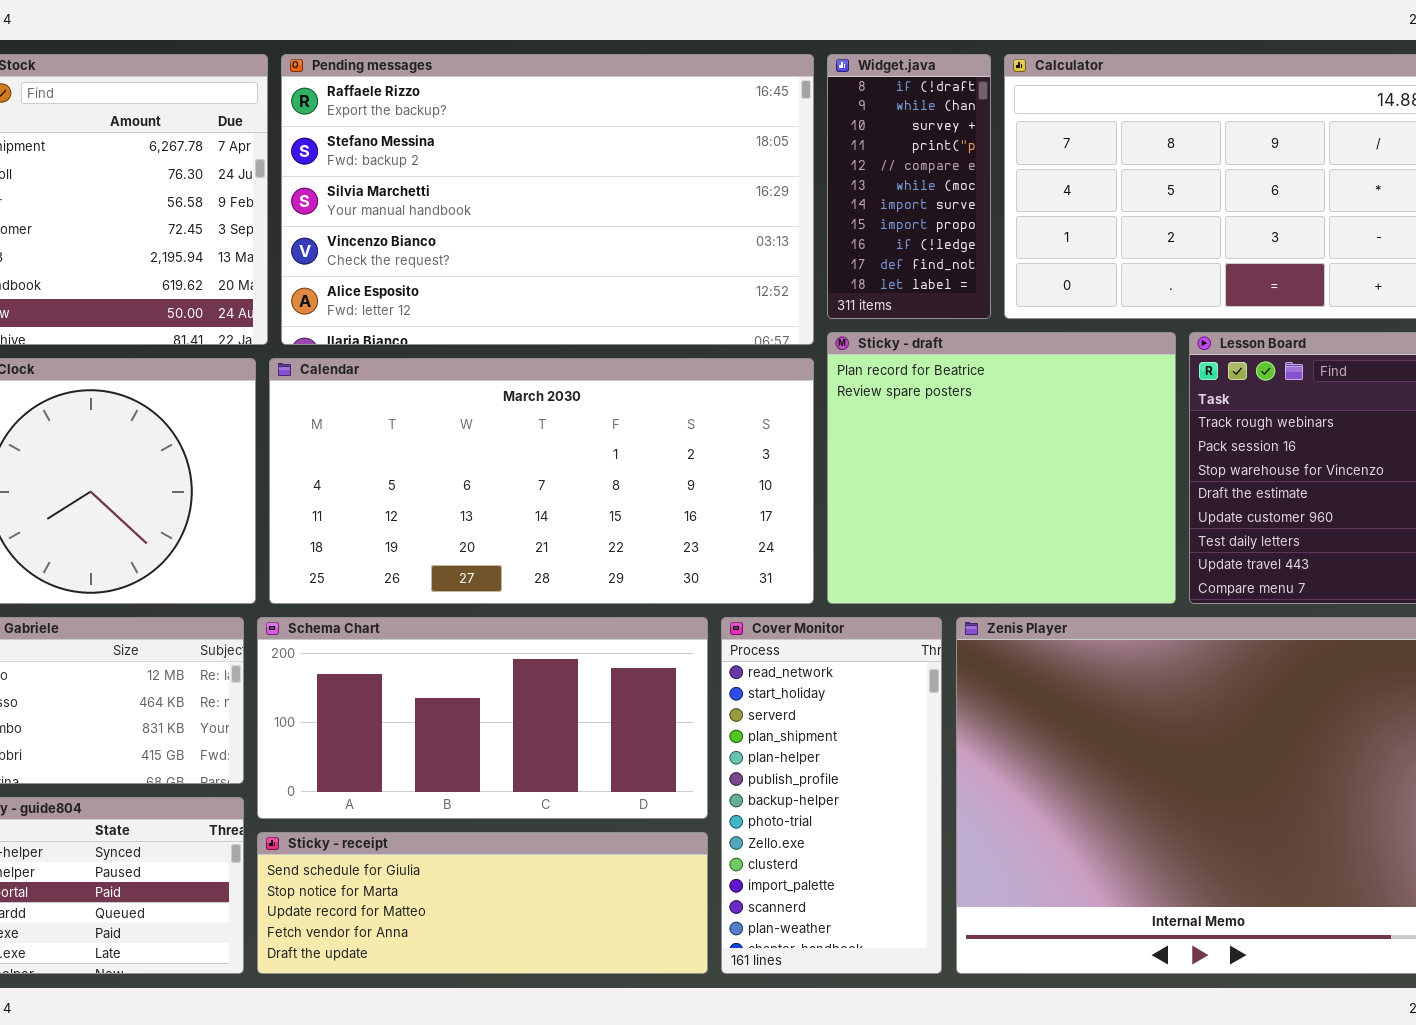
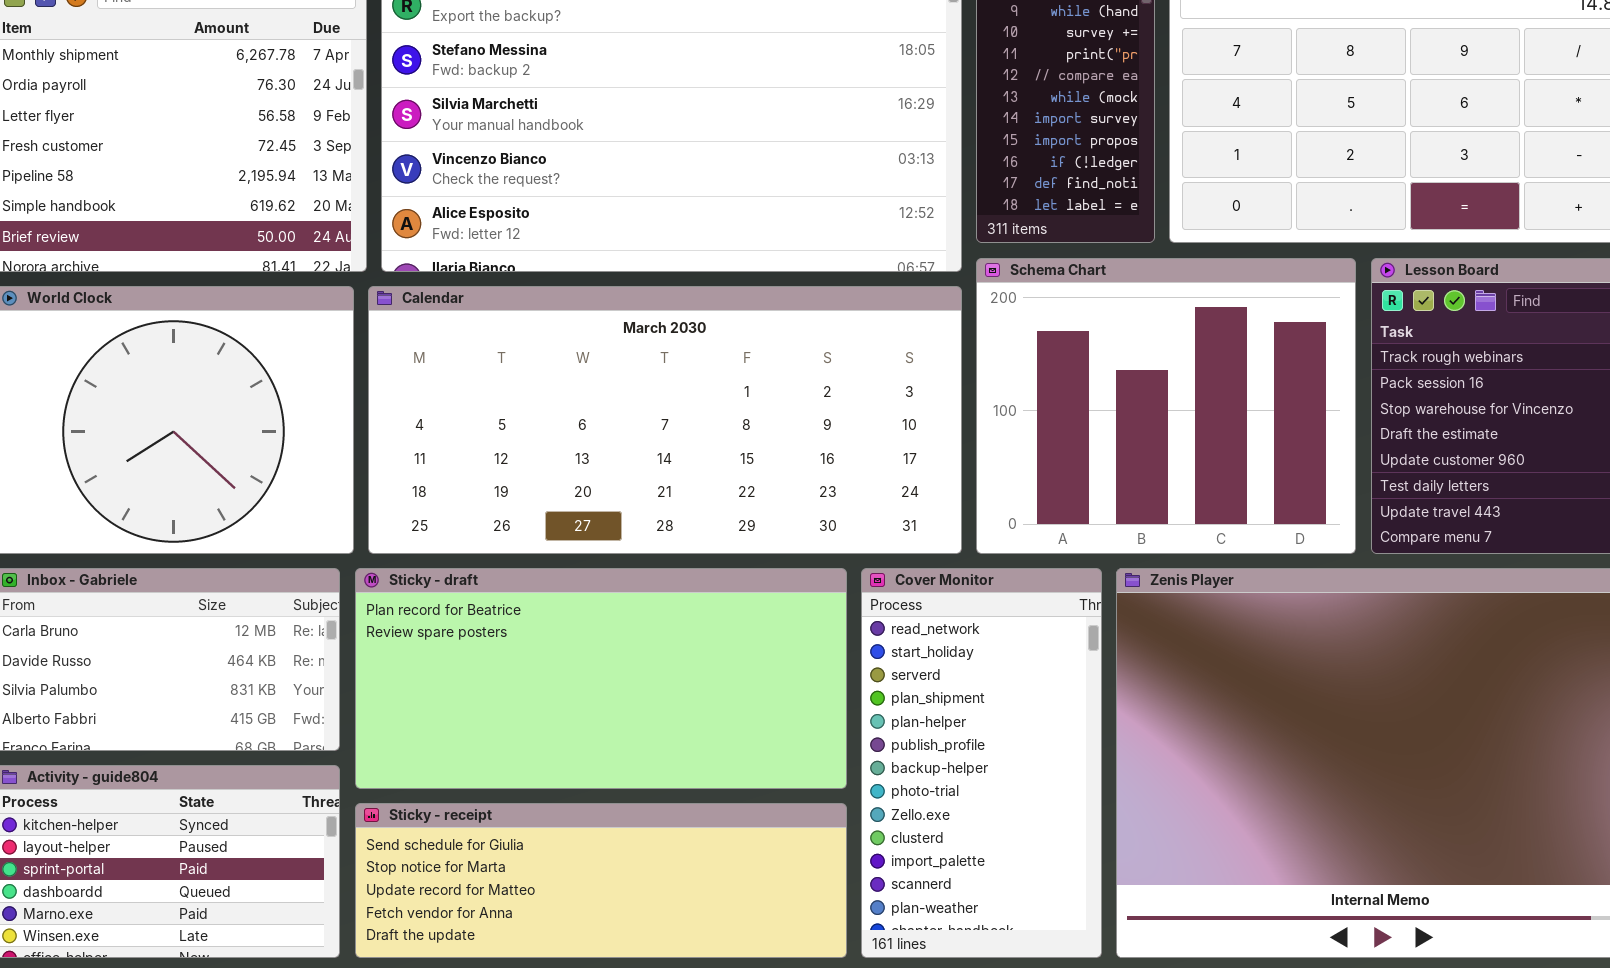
Sticky - draft: [827,332,1176,604] -> [355,568,847,789], moved, resized
Schema Chart: [257,617,708,819] -> [976,258,1356,554], moved, resized

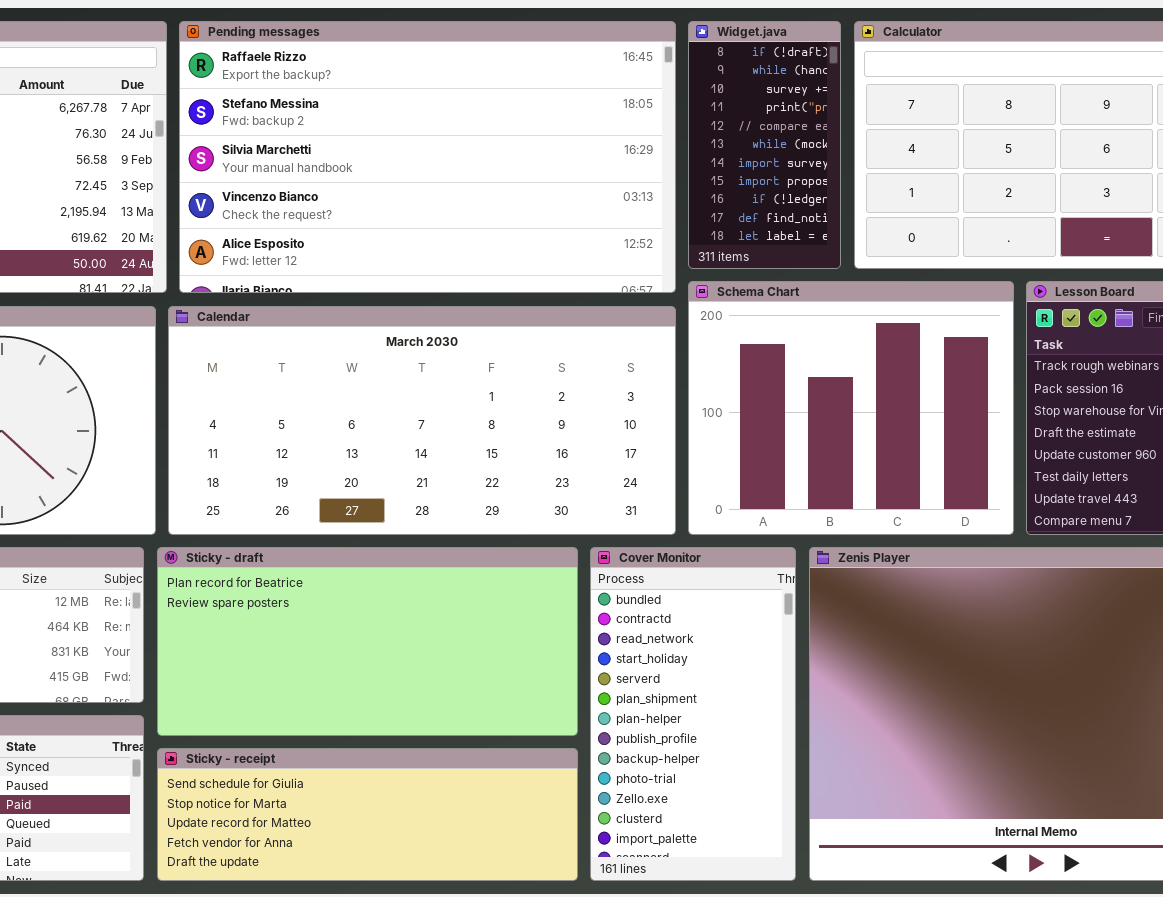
Cover Monitor: [861,568,1102,958] -> [590,547,796,881], scrolled up 2 rows

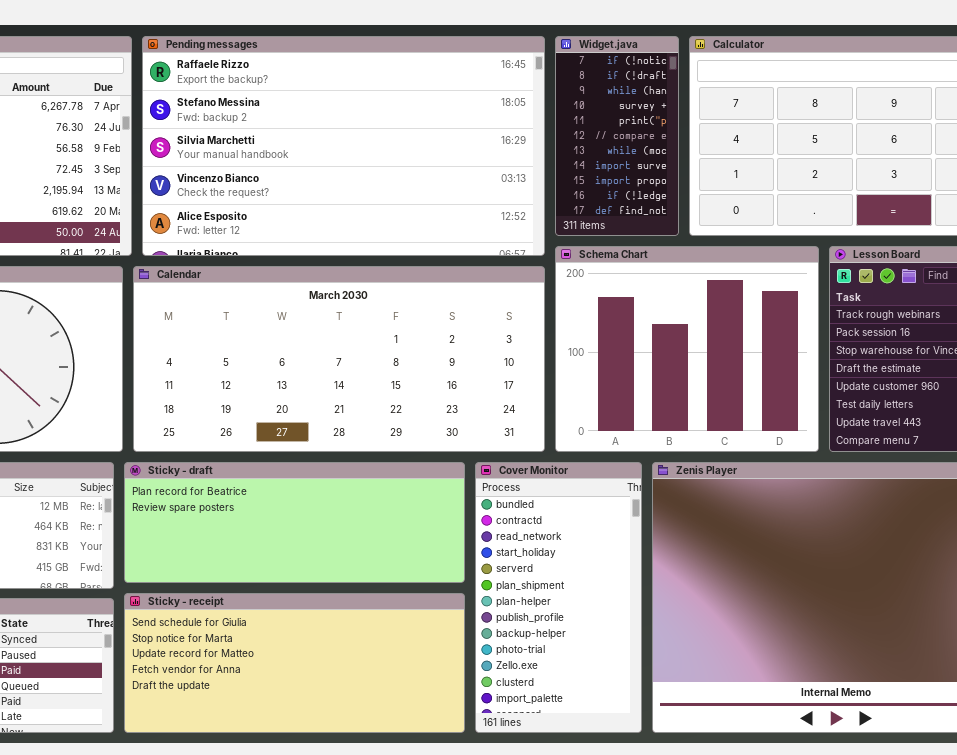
Widget.java: [688,21,841,269] -> [555,36,679,236], scrolled up 1 row
Sticky - draft: [157,547,578,736] -> [124,462,465,583], resized
Sticky - receipt: [157,748,578,881] -> [124,593,465,733], resized

